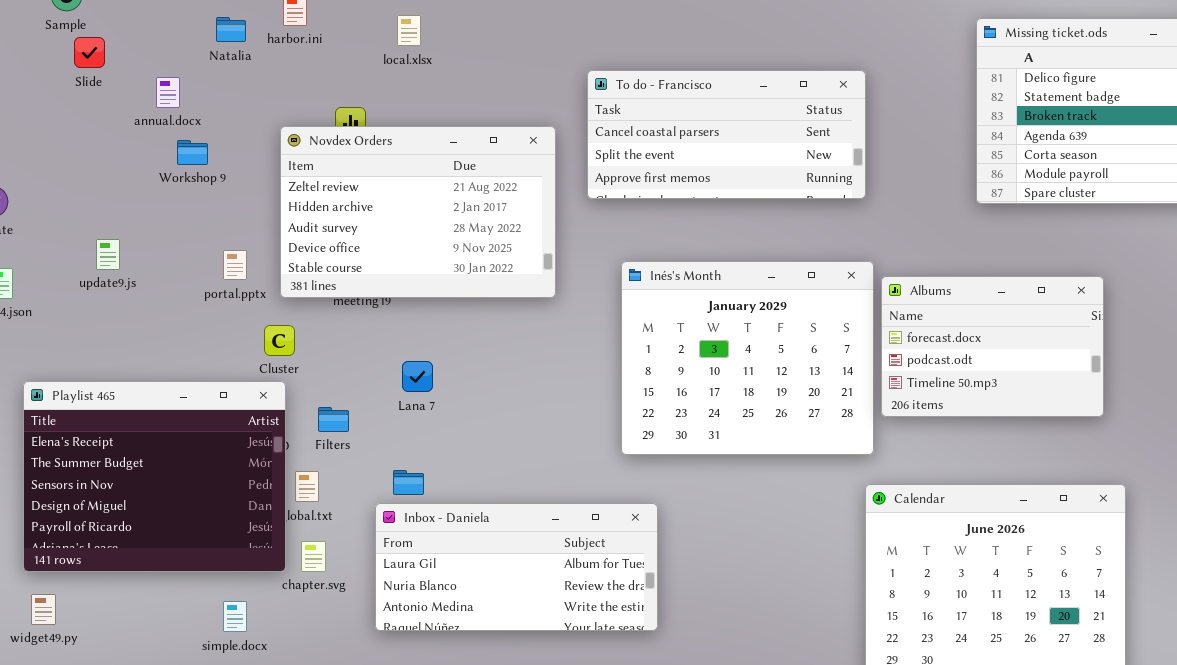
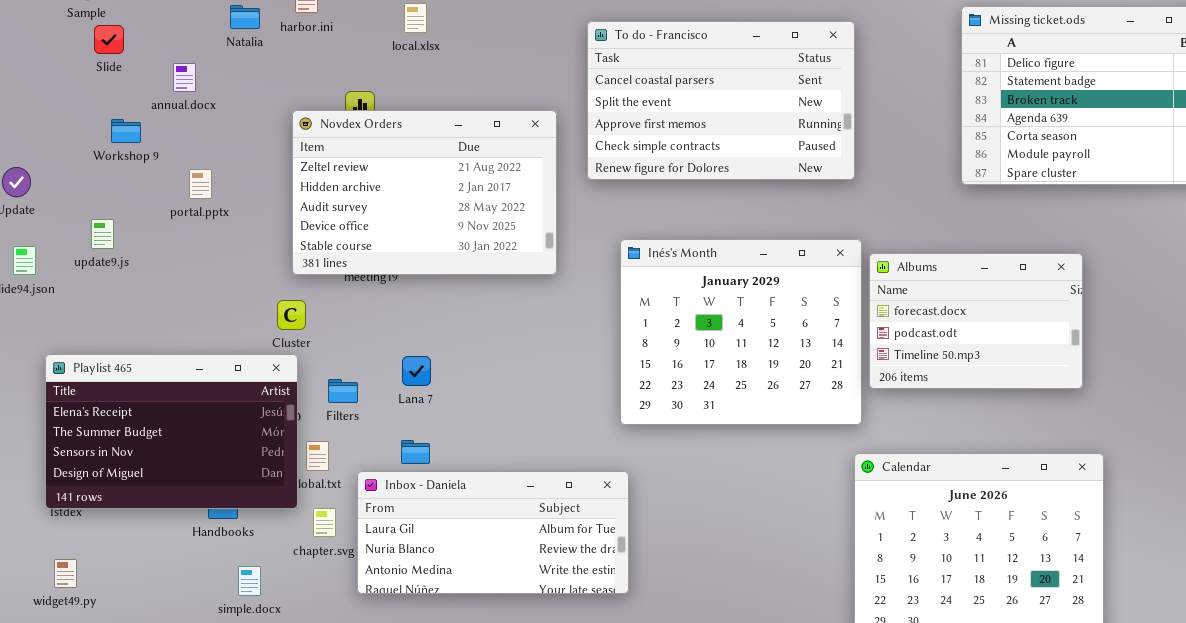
To do - Francisco: [587,70,866,199] -> [587,21,855,180], resized
Workshop 9: [177,140,208,165] -> [111,119,141,143], moved
update9.js: [96,239,120,270] -> [91,219,114,249], moved
portal.pptx: [223,250,247,280] -> [189,169,212,199], moved
Lana 7: [402,361,433,392] -> [402,356,431,386], moved
Playlist 465: [23,381,286,572] -> [45,354,298,509], resized
Inbox - Daniela: [375,503,658,631] -> [357,471,629,594], moved

